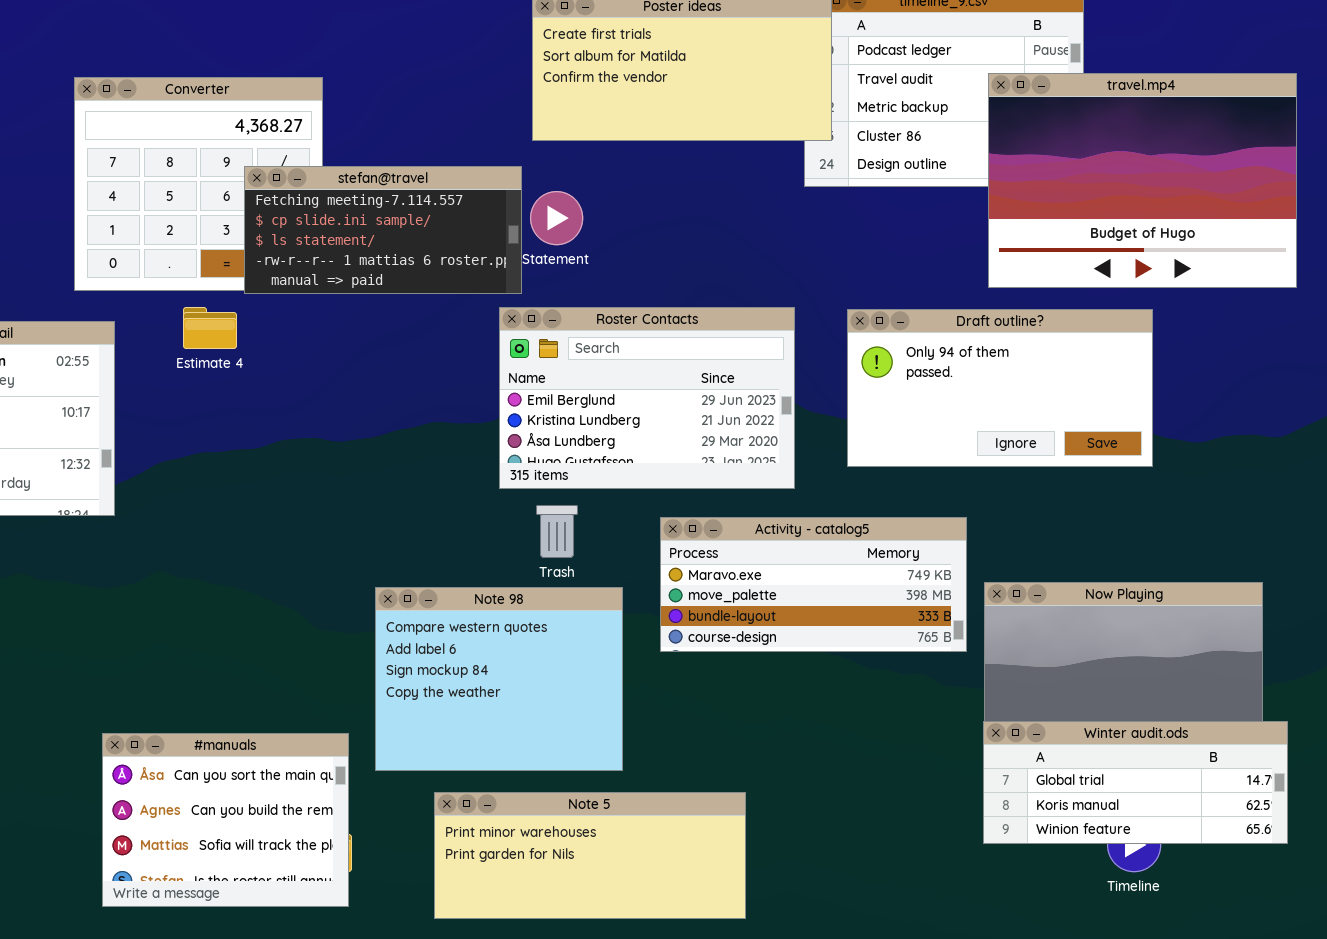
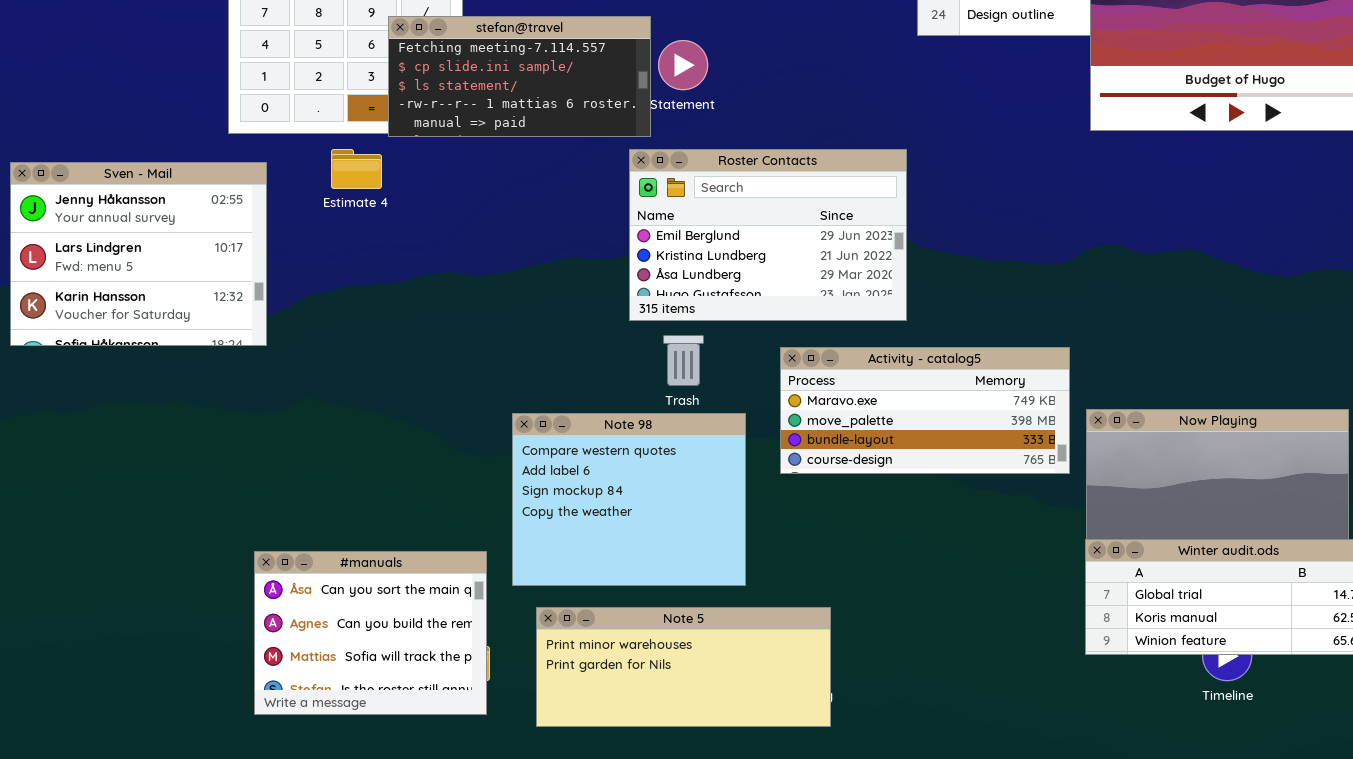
Draft outline?: [847,309,1153,467] -> none, closed
Note 5: [434,792,746,919] -> [536,607,831,727], moved

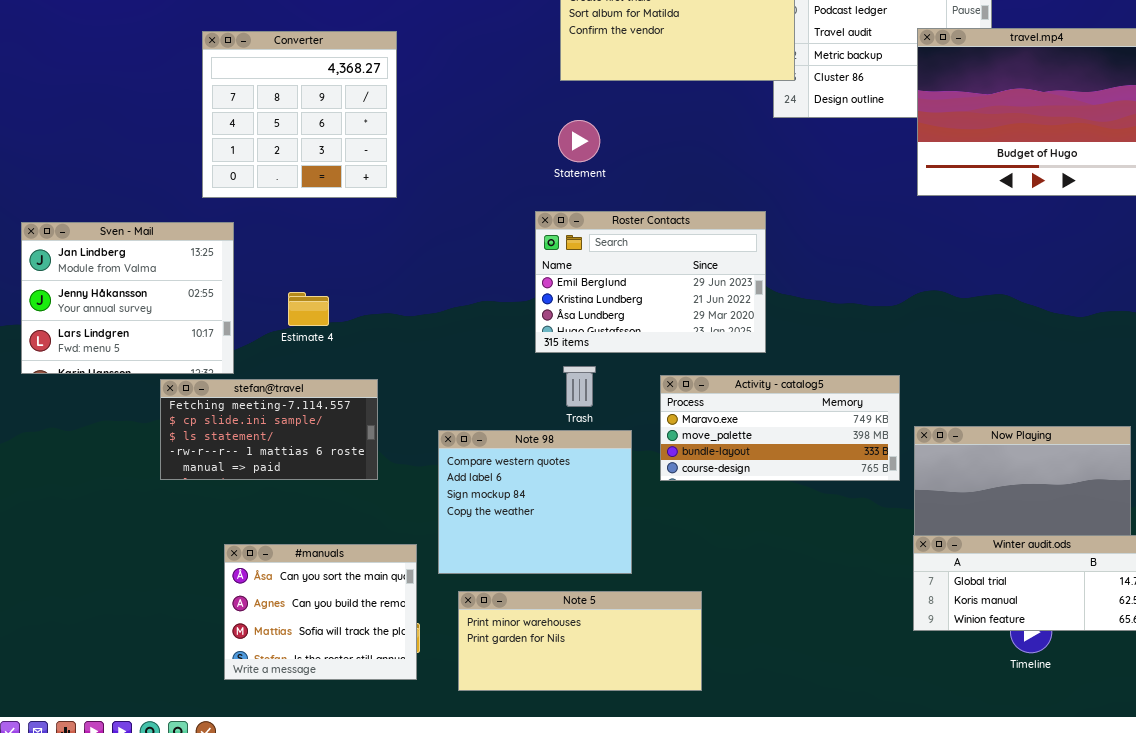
stefan@travel: [388,16,651,137] -> [160,379,378,480], moved
Estimate 4: [331,149,382,189] -> [288,292,329,326], moved
Sven - Mail: [10,162,267,346] -> [21,222,234,374], scrolled up 1 row

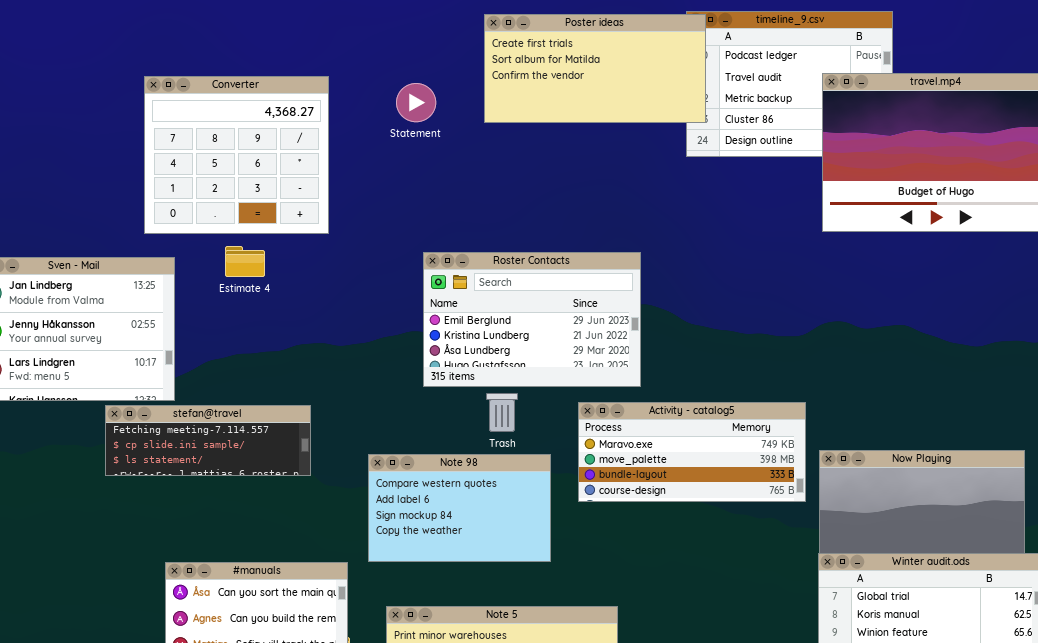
Statement: [558,120,600,162] -> [396,83,436,122], moved
Roster Contacts: [535,211,766,353] -> [423,252,641,387], moved
Estimate 4: [288,292,329,326] -> [225,246,265,277], moved
stefan@travel: [160,379,378,480] -> [105,405,311,476], resized
Note 98: [438,430,632,574] -> [368,454,551,562], resized

